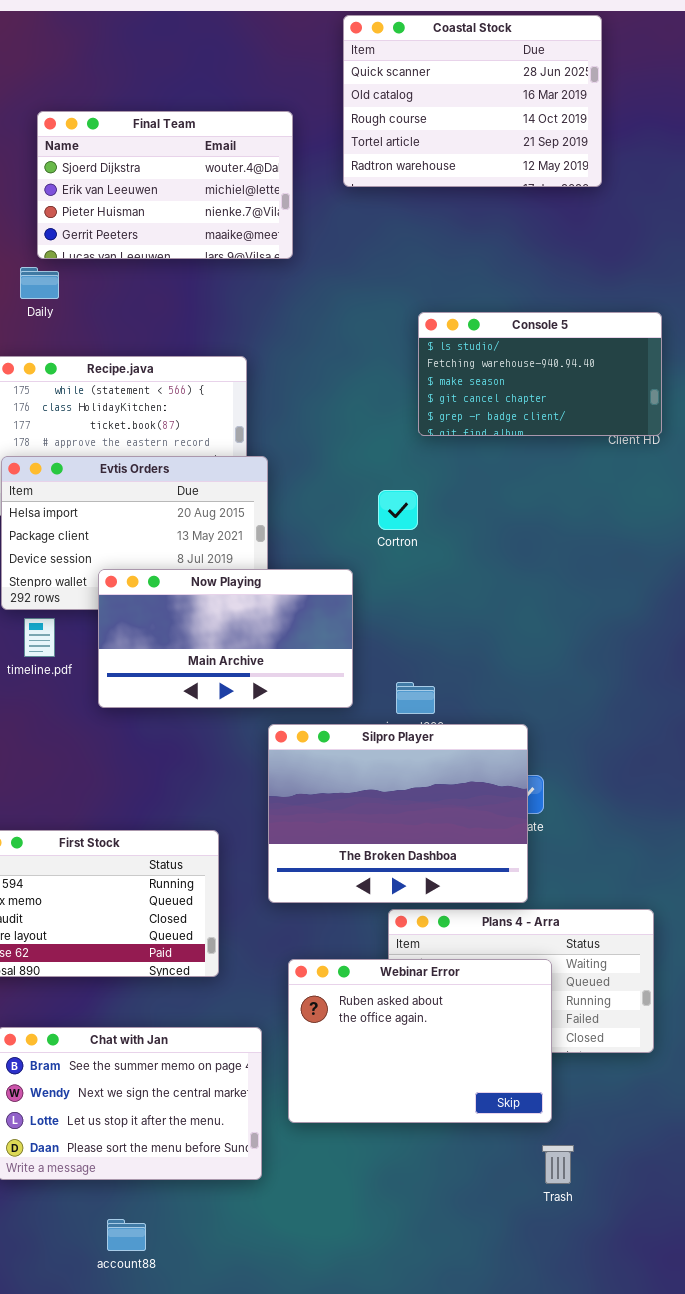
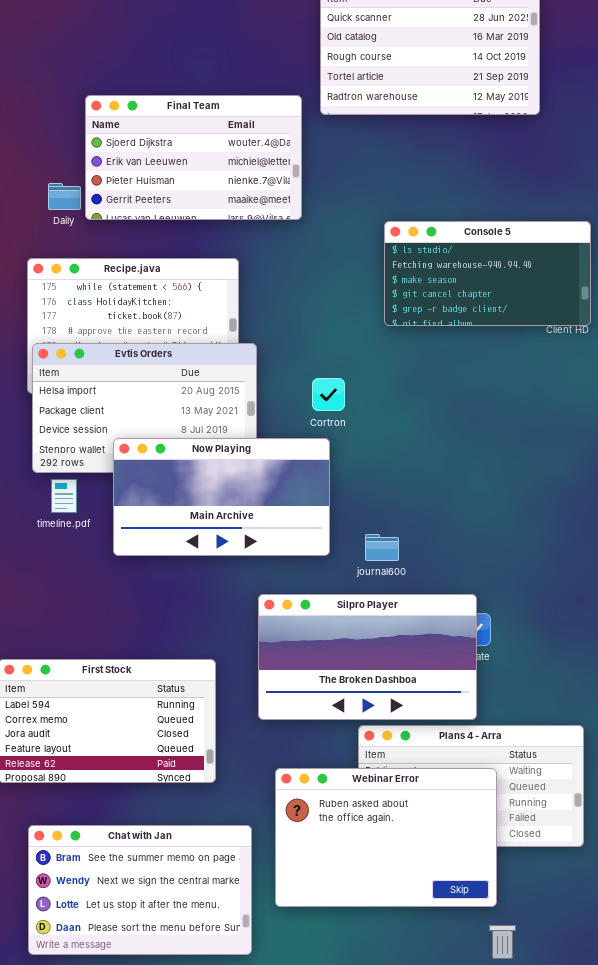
Final Team: [37,111,293,259] -> [85,95,302,220], moved
Cortron: [378,490,418,530] -> [312,378,345,411], moved
Silpro Player: [268,724,528,903] -> [258,594,477,720], resized

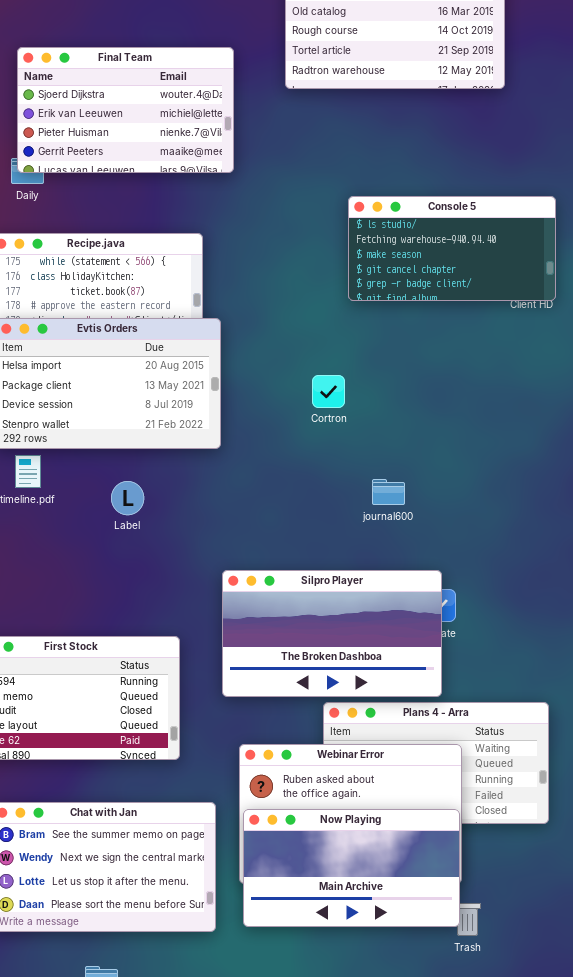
Final Team: [85,95,302,220] -> [17,47,234,173], moved
Cortron: [312,378,345,411] -> [312,375,345,408], moved
Now Playing: [113,438,330,556] -> [243,809,460,927], moved
journal600: [365,534,399,561] -> [372,479,405,505], moved

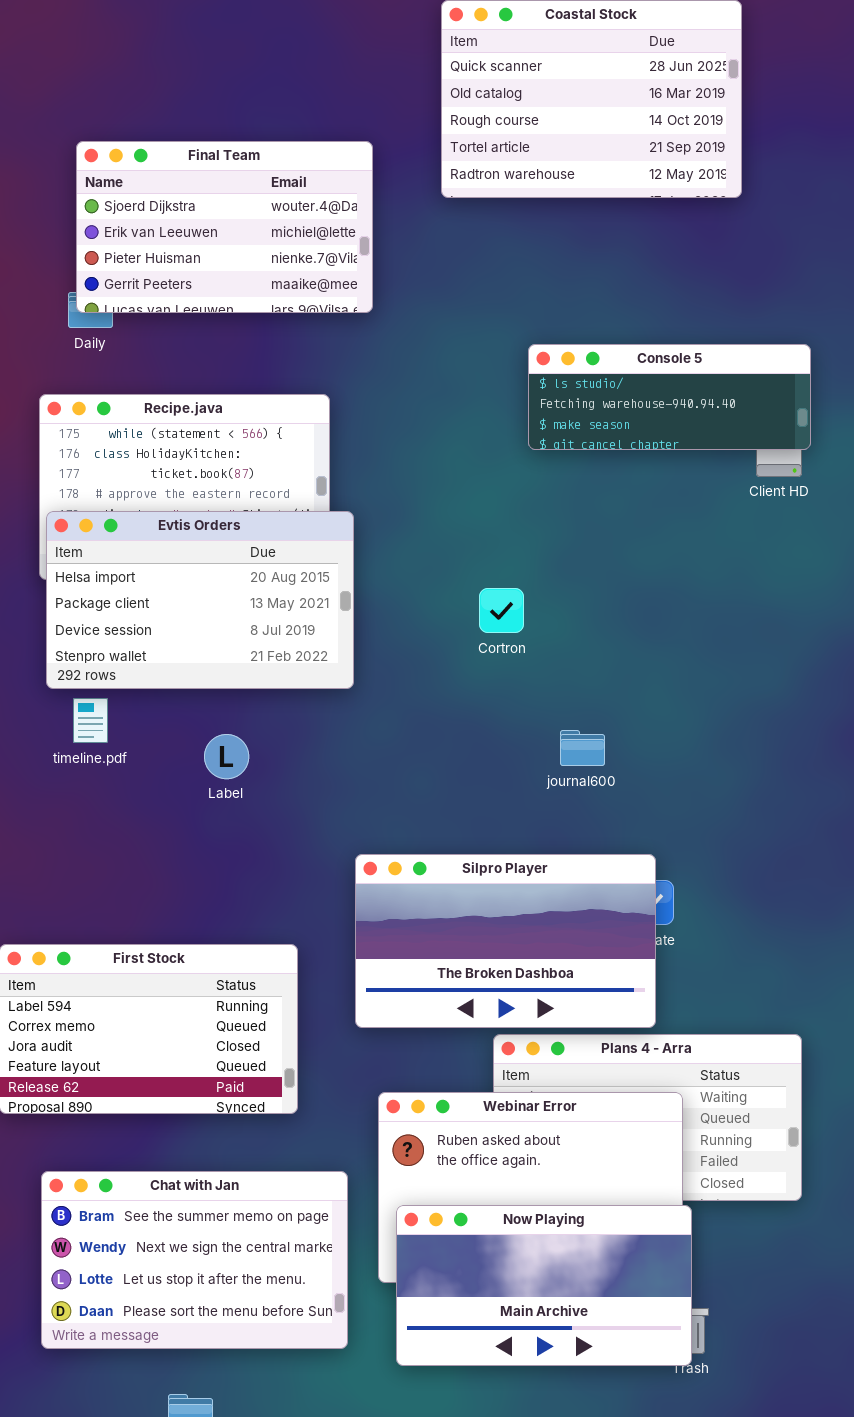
Console 5: [348,196,556,301] -> [528,344,811,450], resized
Now Playing: [243,809,460,927] -> [396,1205,692,1366], moved

